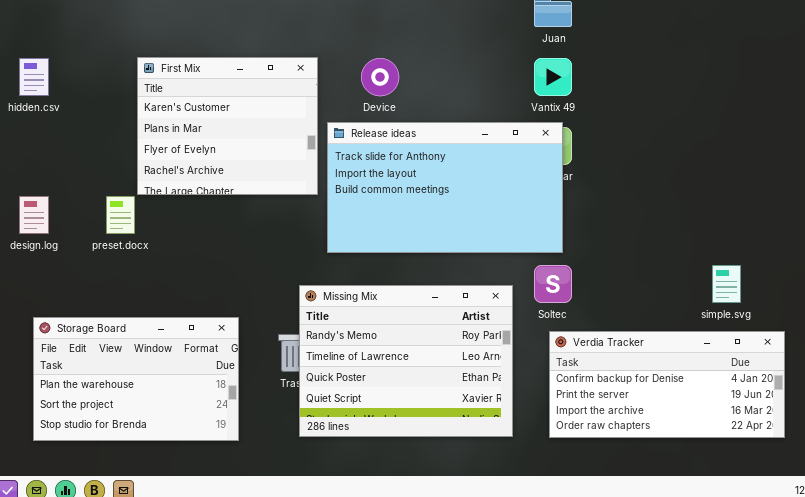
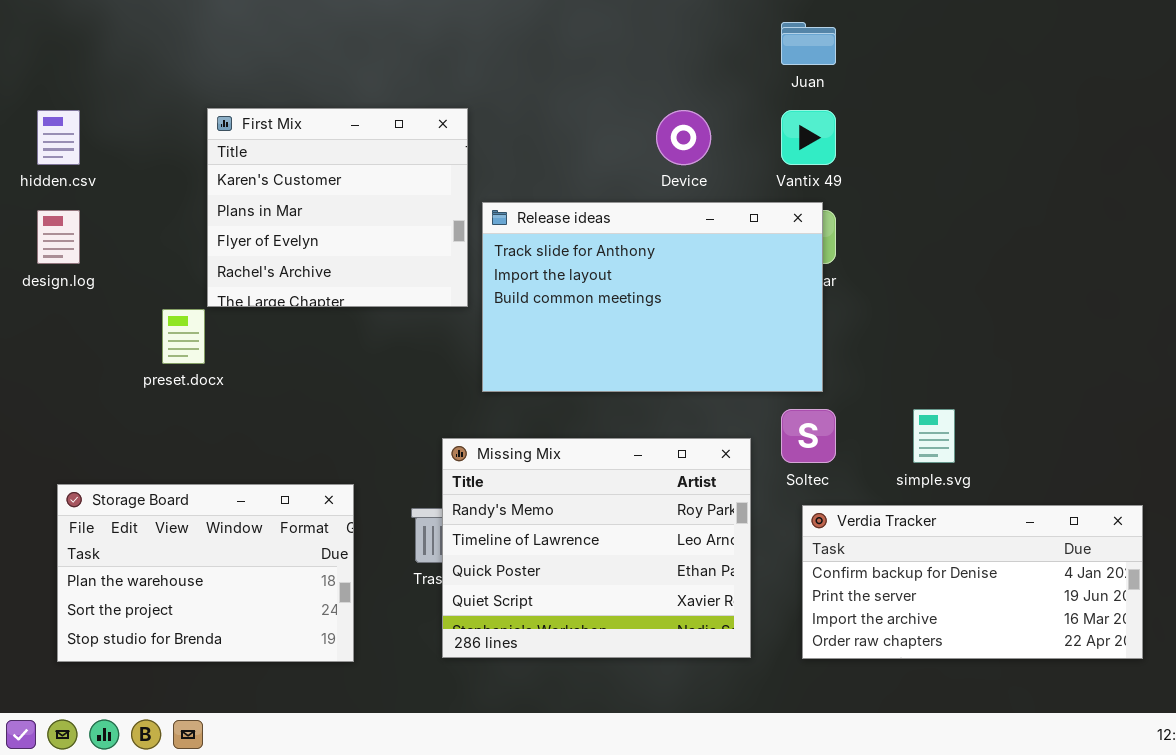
Device: [361,58,399,96] -> [656,110,711,165], moved
design.log: [19,196,49,234] -> [37,210,80,264], moved
simple.svg: [712,265,741,303] -> [913,409,955,463], moved

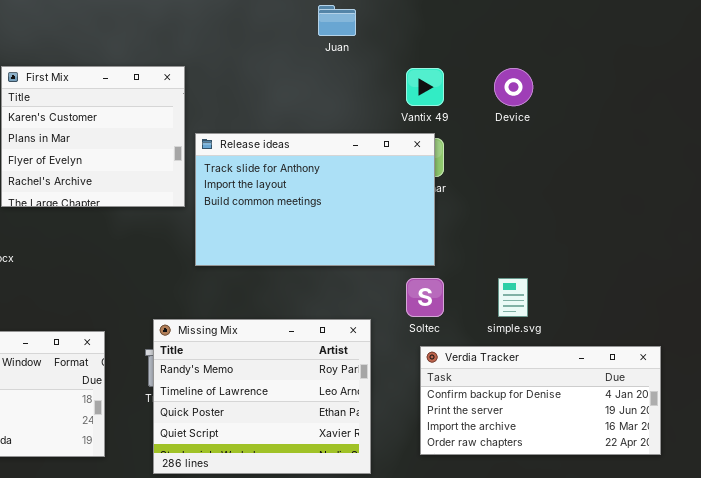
Juan: [781,22,836,65] -> [318,5,356,36], moved
Device: [656,110,711,165] -> [494,68,533,106], moved
Missing Mix: [442,438,751,658] -> [153,319,371,474], moved

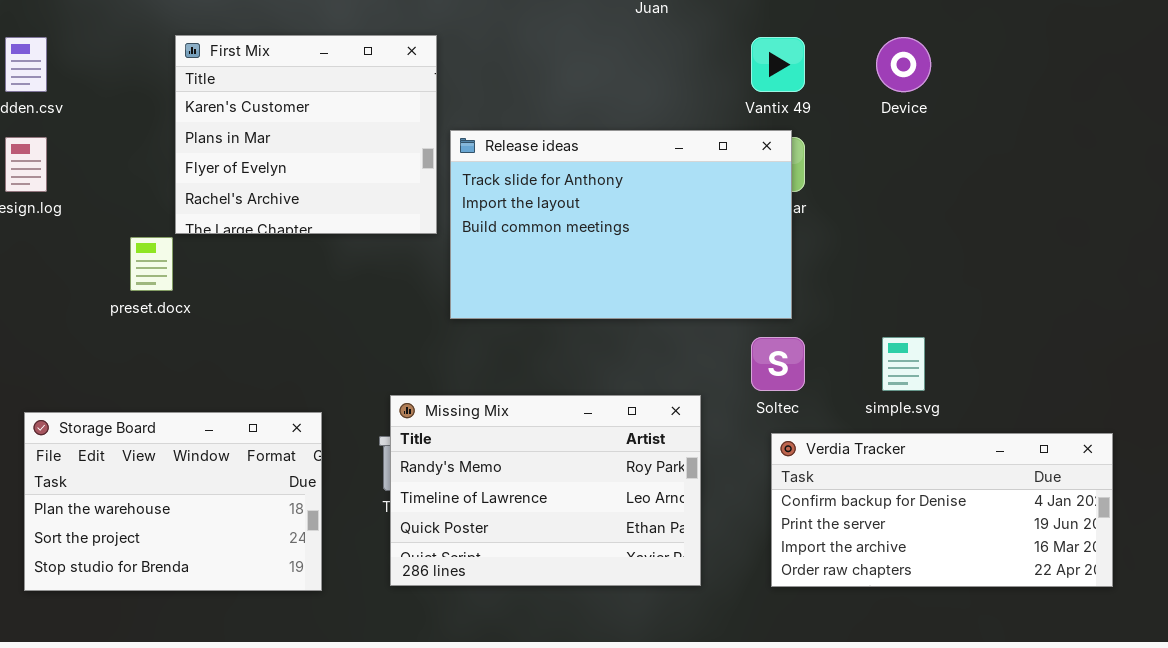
Missing Mix: [153,319,371,474] -> [390,395,701,586], resized

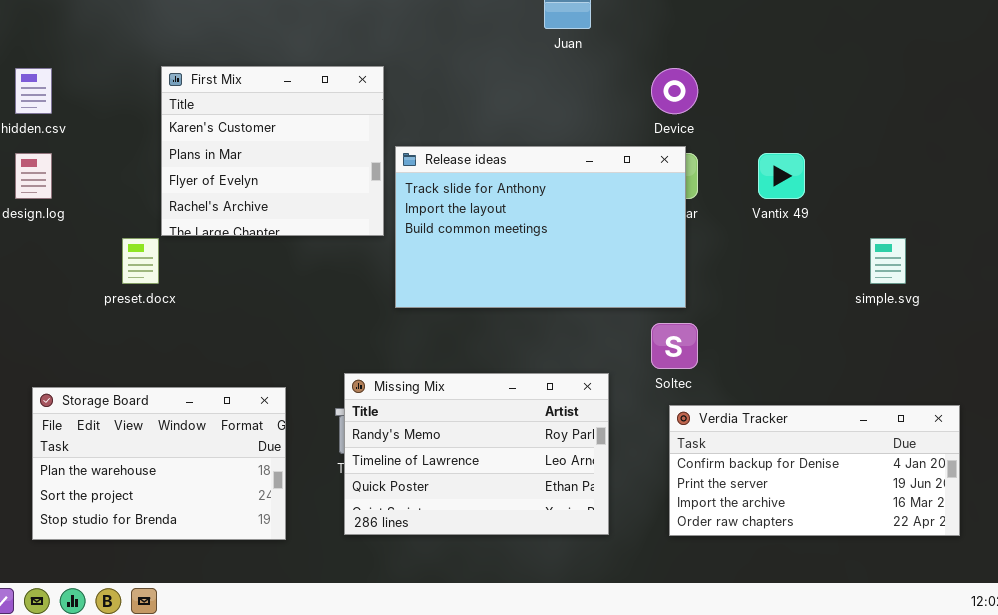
Vantix 49: [751,37,805,92] -> [758,153,805,199], moved
Device: [876,37,931,92] -> [651,68,698,114], moved
simple.svg: [882,337,925,391] -> [870,238,906,284], moved

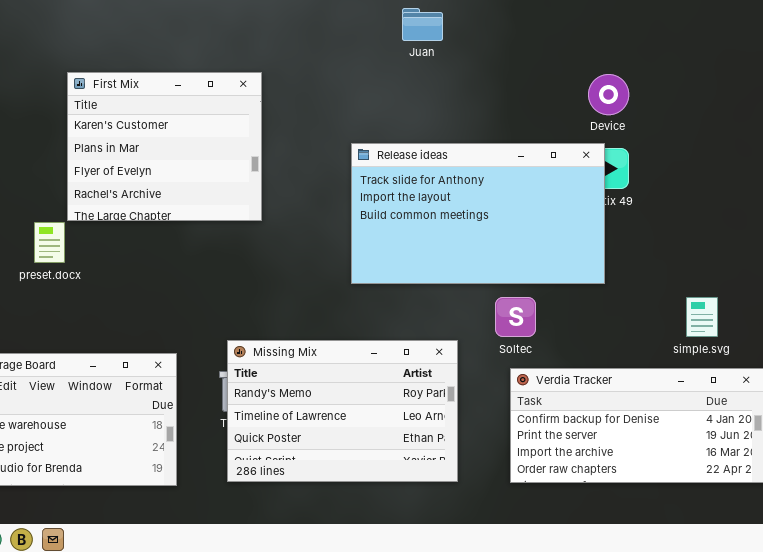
Device: [651,68,698,114] -> [588,74,629,115], moved
Release ideas: [395,146,686,308] -> [351,143,605,284], moved
simple.svg: [870,238,906,284] -> [686,297,718,337], moved

